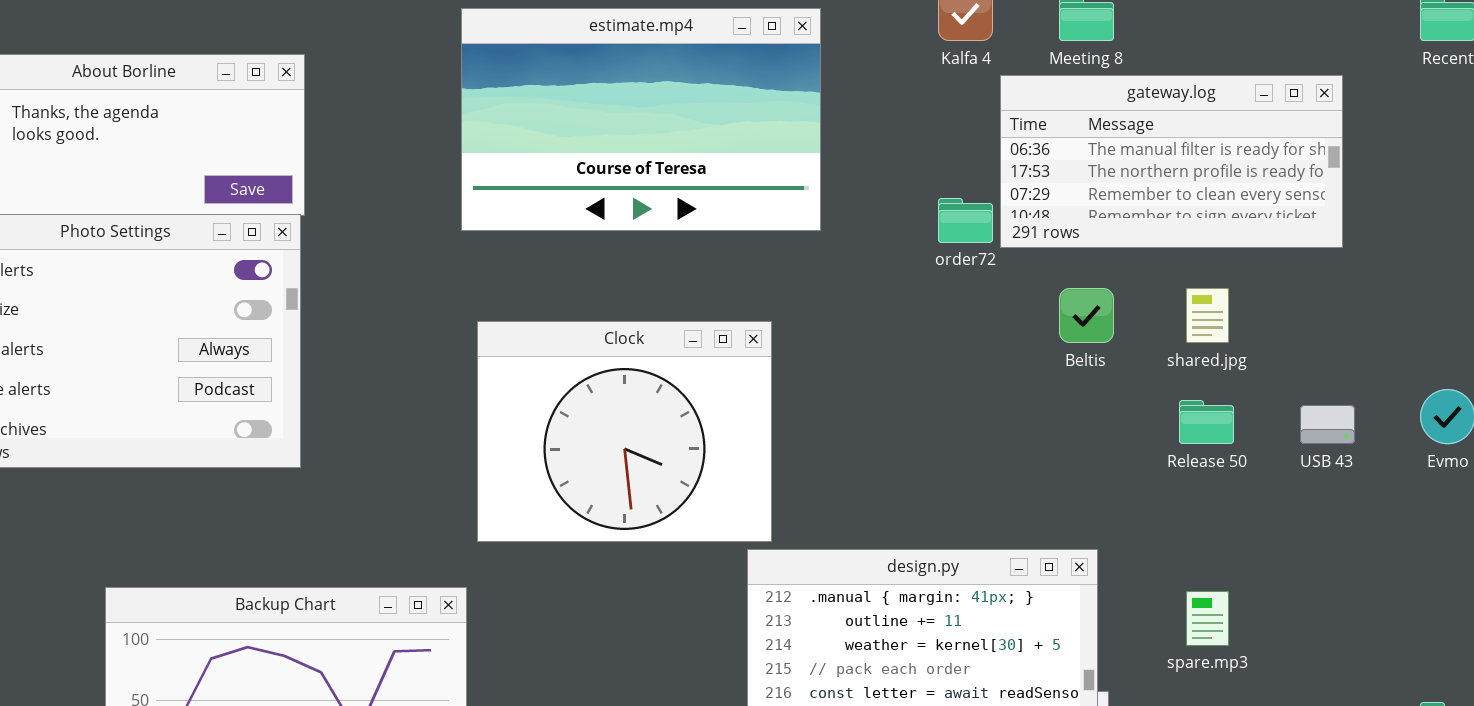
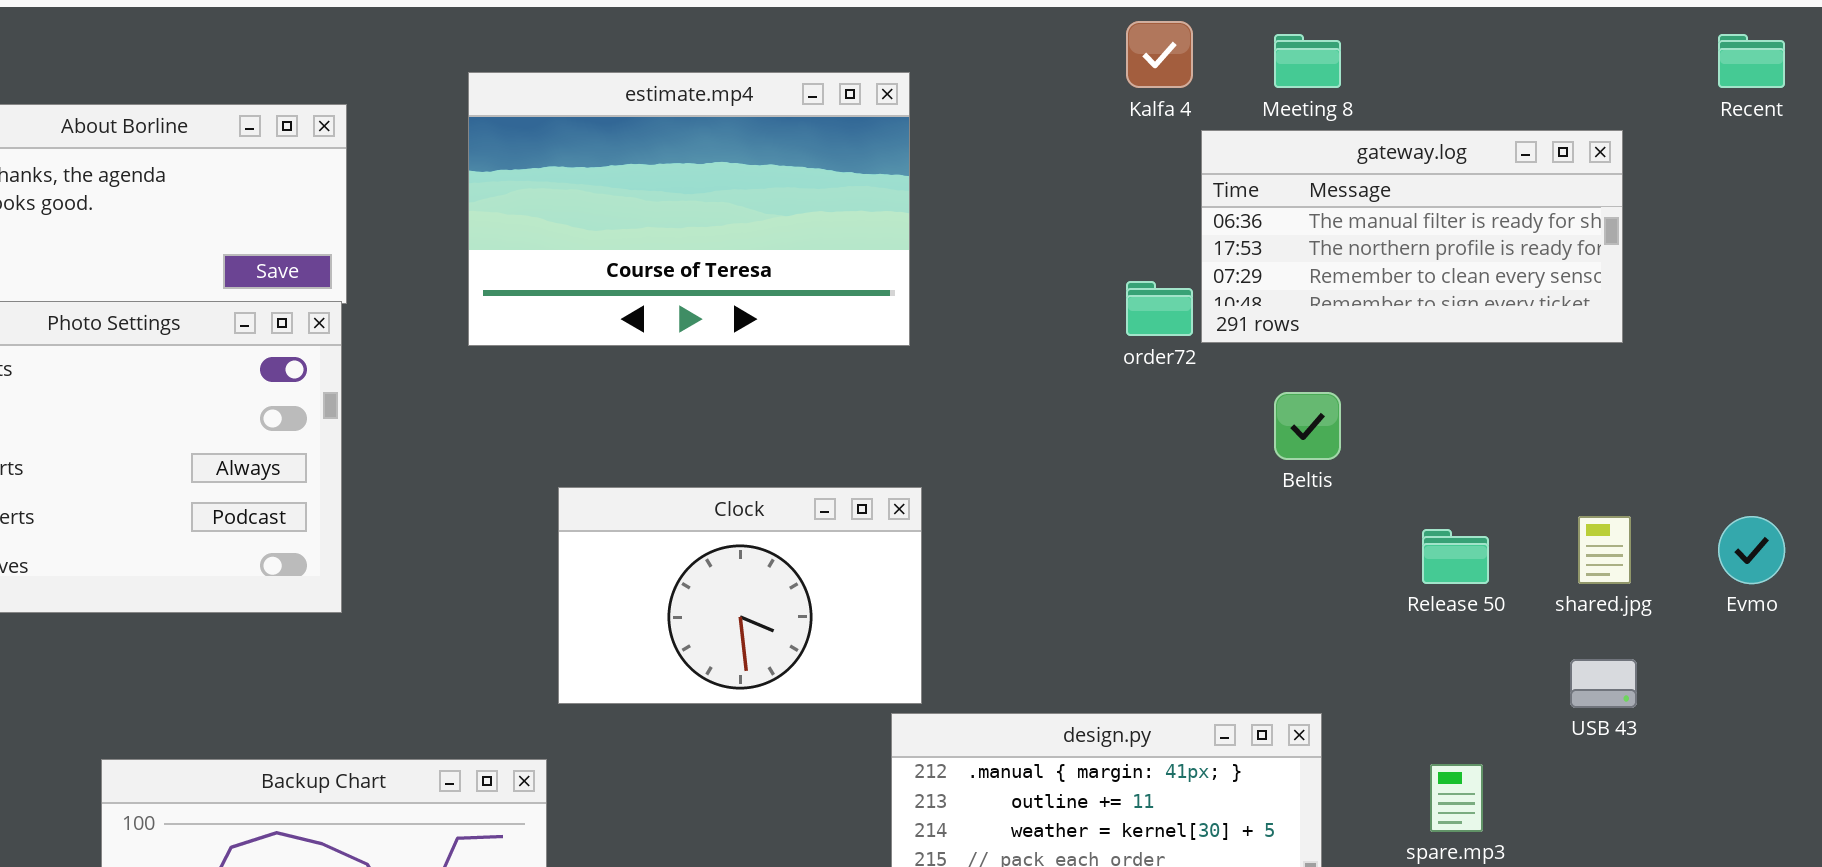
estimate.mp4: [461,8,821,231] -> [468,72,910,346], moved
shared.jpg: [1186,288,1229,343] -> [1578,516,1631,584], moved
Clock: [477,321,772,542] -> [558,487,922,704], resized
USB 43: [1300,405,1355,444] -> [1570,659,1637,708], moved

